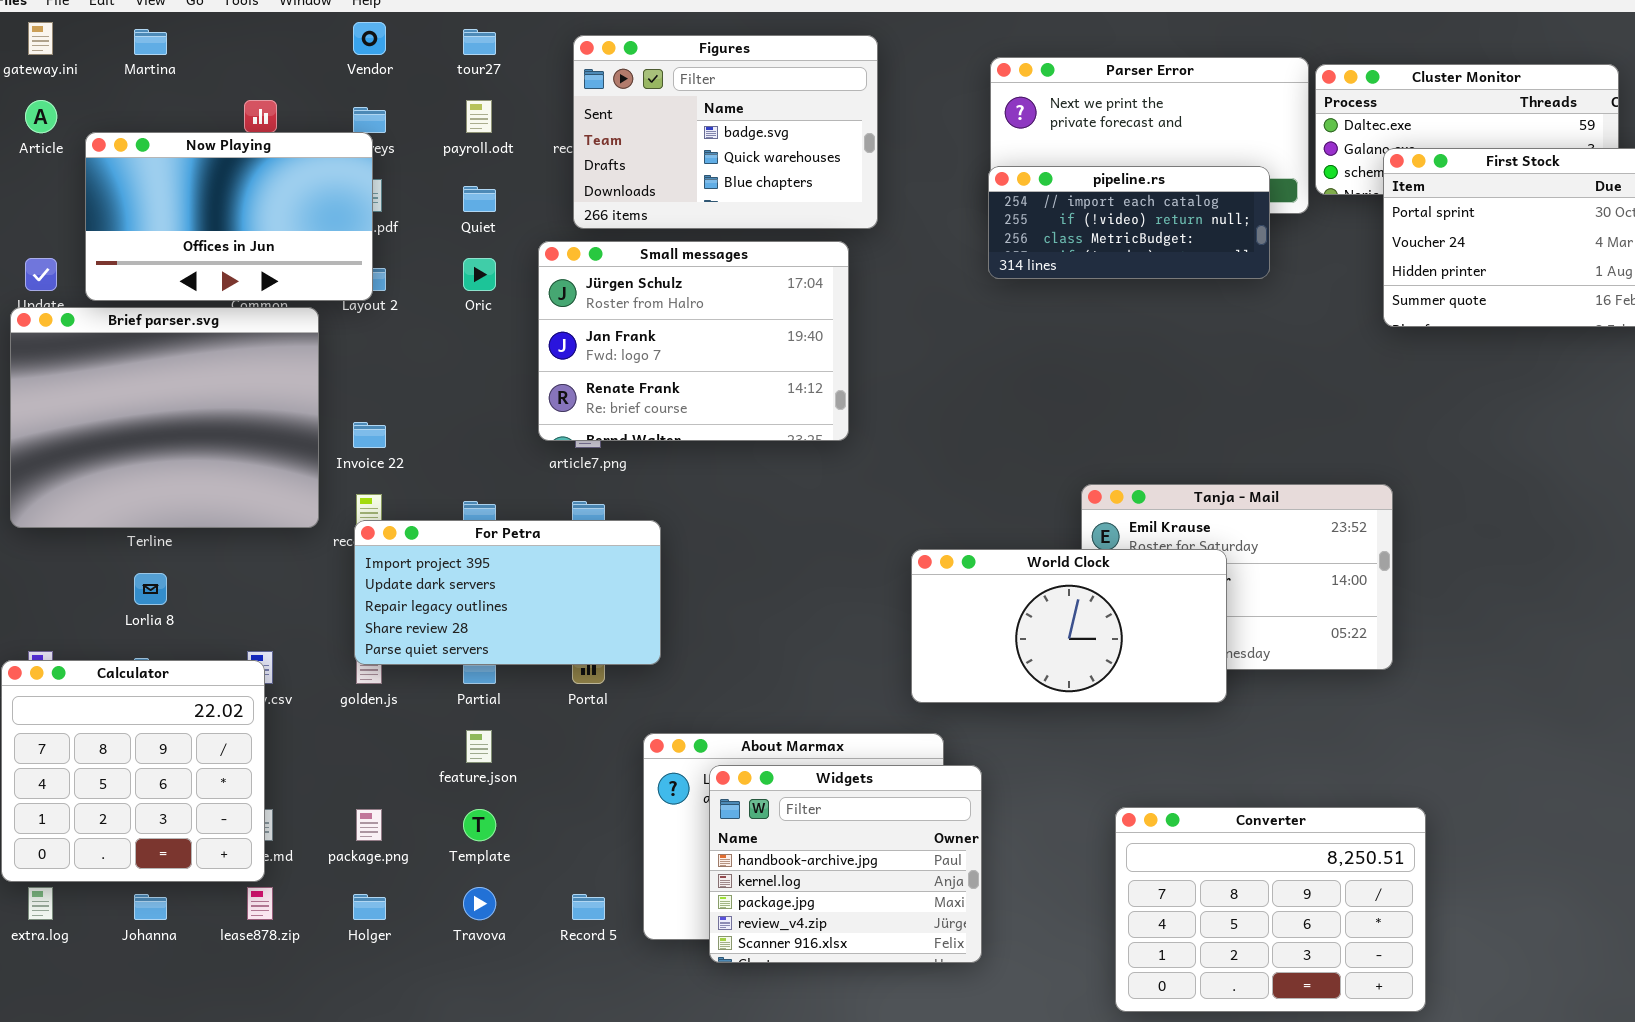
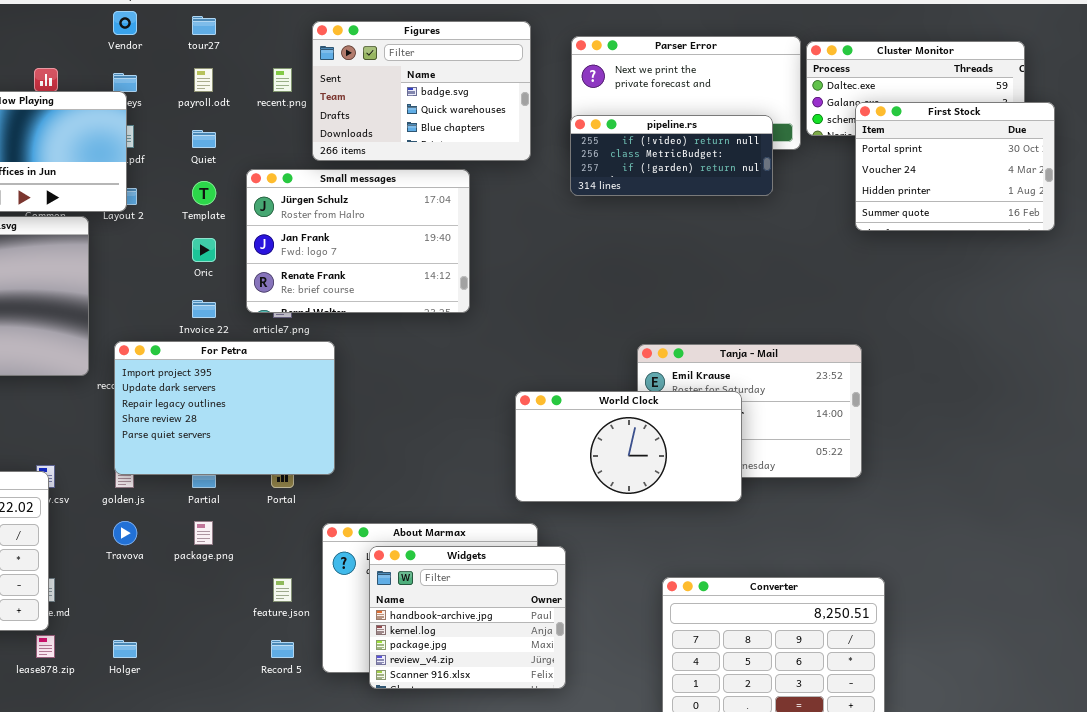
Figures: [573,35,878,229] -> [312,21,531,161], moved
pipeline.rs: [988,166,1270,279] -> [570,115,773,196], scrolled down 1 row
Oric: [463,258,496,291] -> [192,238,216,262], moved
Invoice 22: [353,422,386,448] -> [192,300,216,318], moved
For Petra: [354,520,661,665] -> [114,341,335,475], resized
feature.json: [466,730,492,763] -> [273,578,292,602], moved
package.png: [356,809,382,841] -> [194,521,213,545], moved
Template: [463,809,496,841] -> [192,181,216,205], moved
Travova: [463,887,496,920] -> [113,521,137,545], moved

